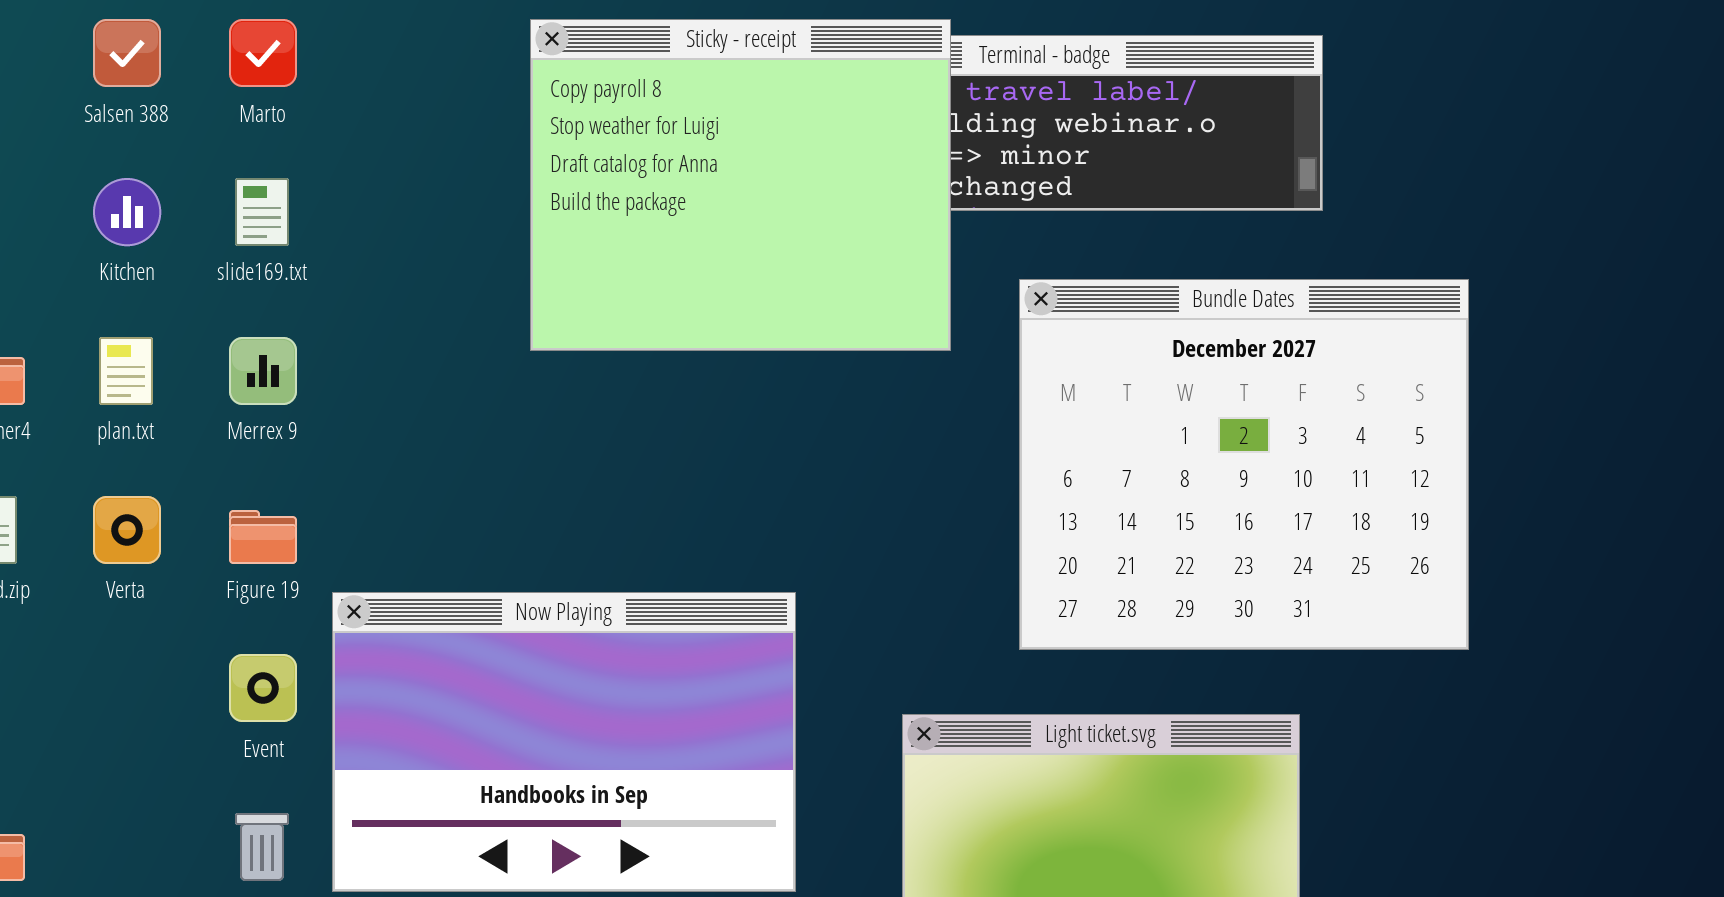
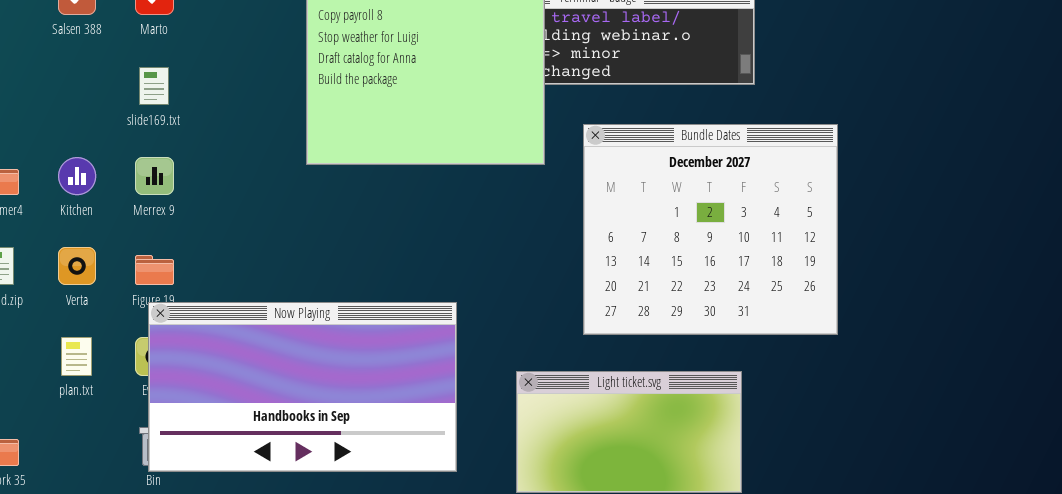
Kitchen: [93,178,161,246] -> [58,157,96,195], moved
plan.txt: [99,337,153,405] -> [61,337,92,376], moved
Now Playing: [332,592,796,892] -> [148,302,457,472], resized

